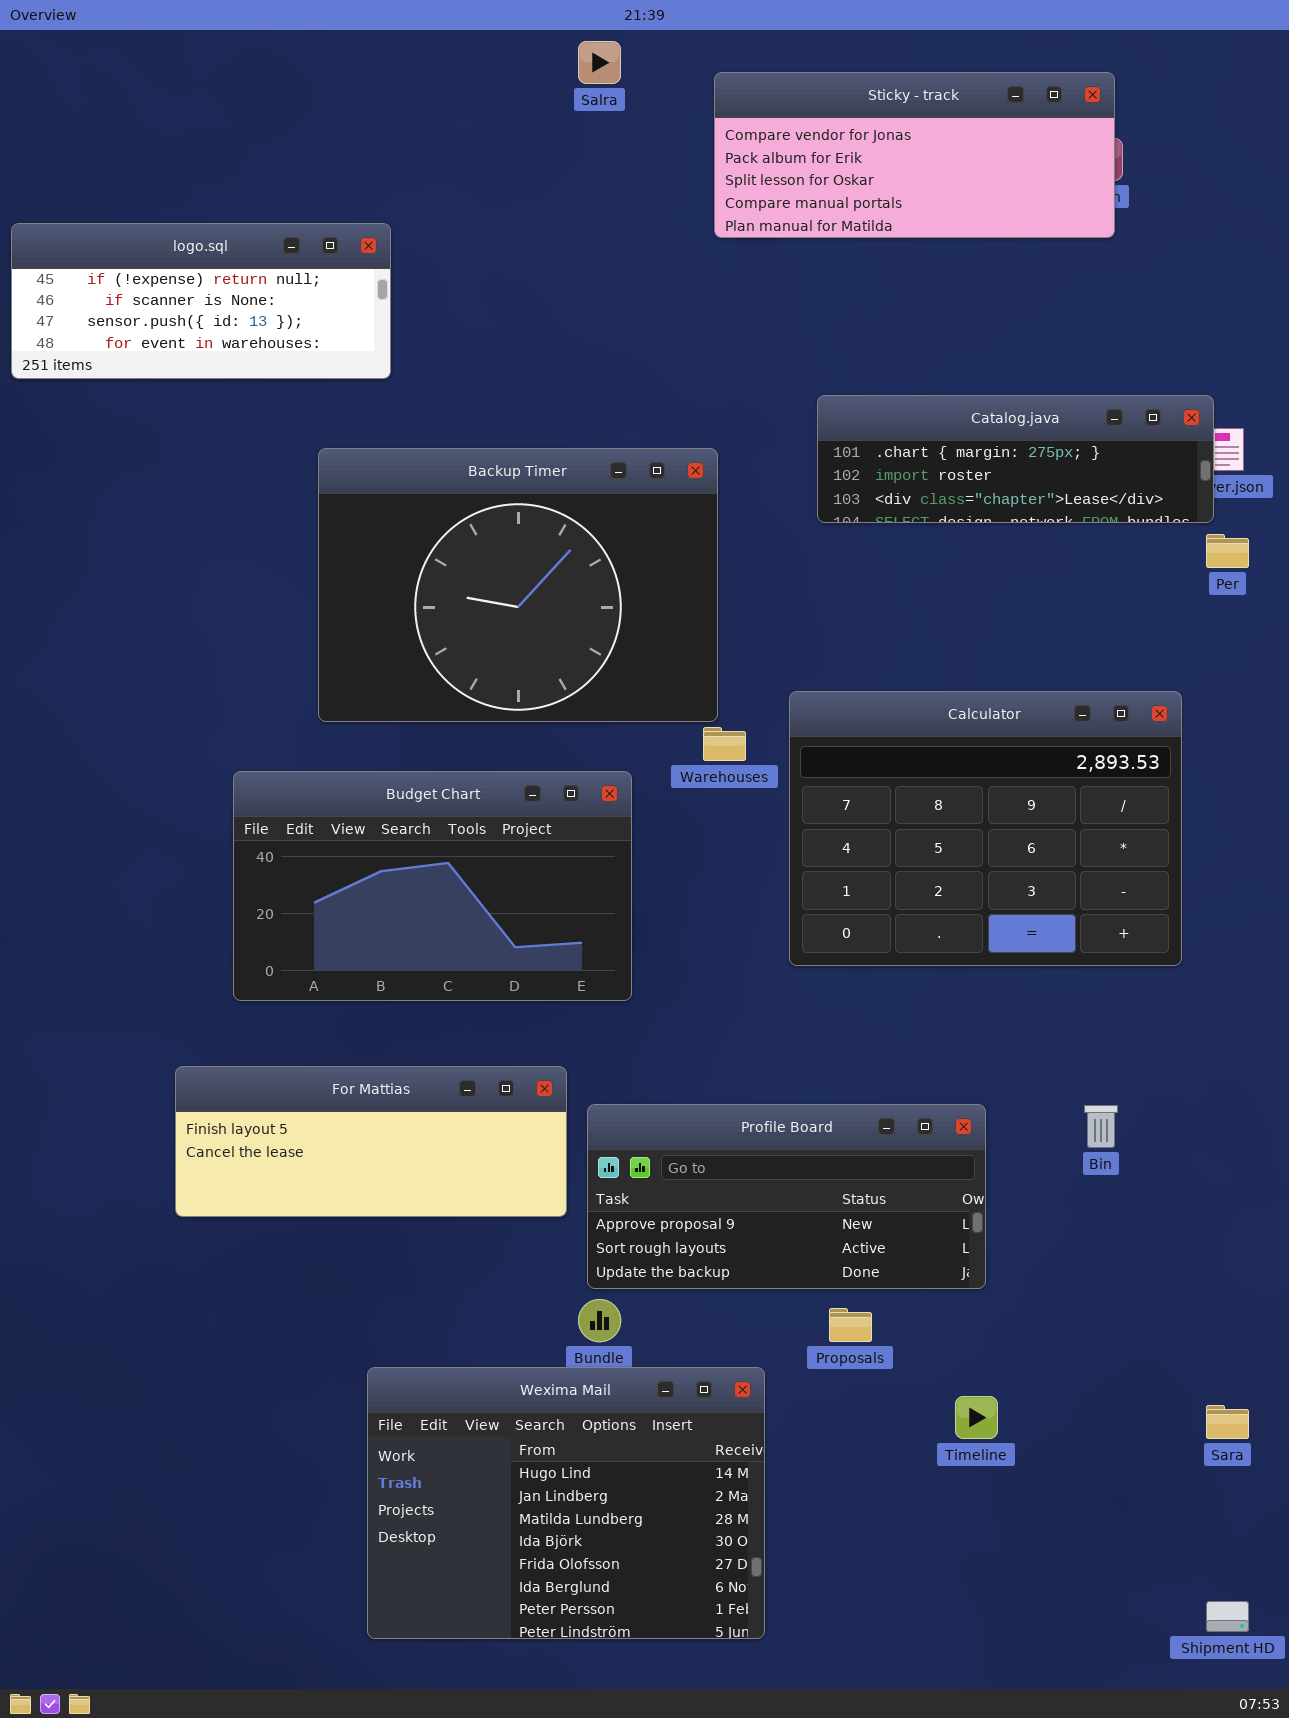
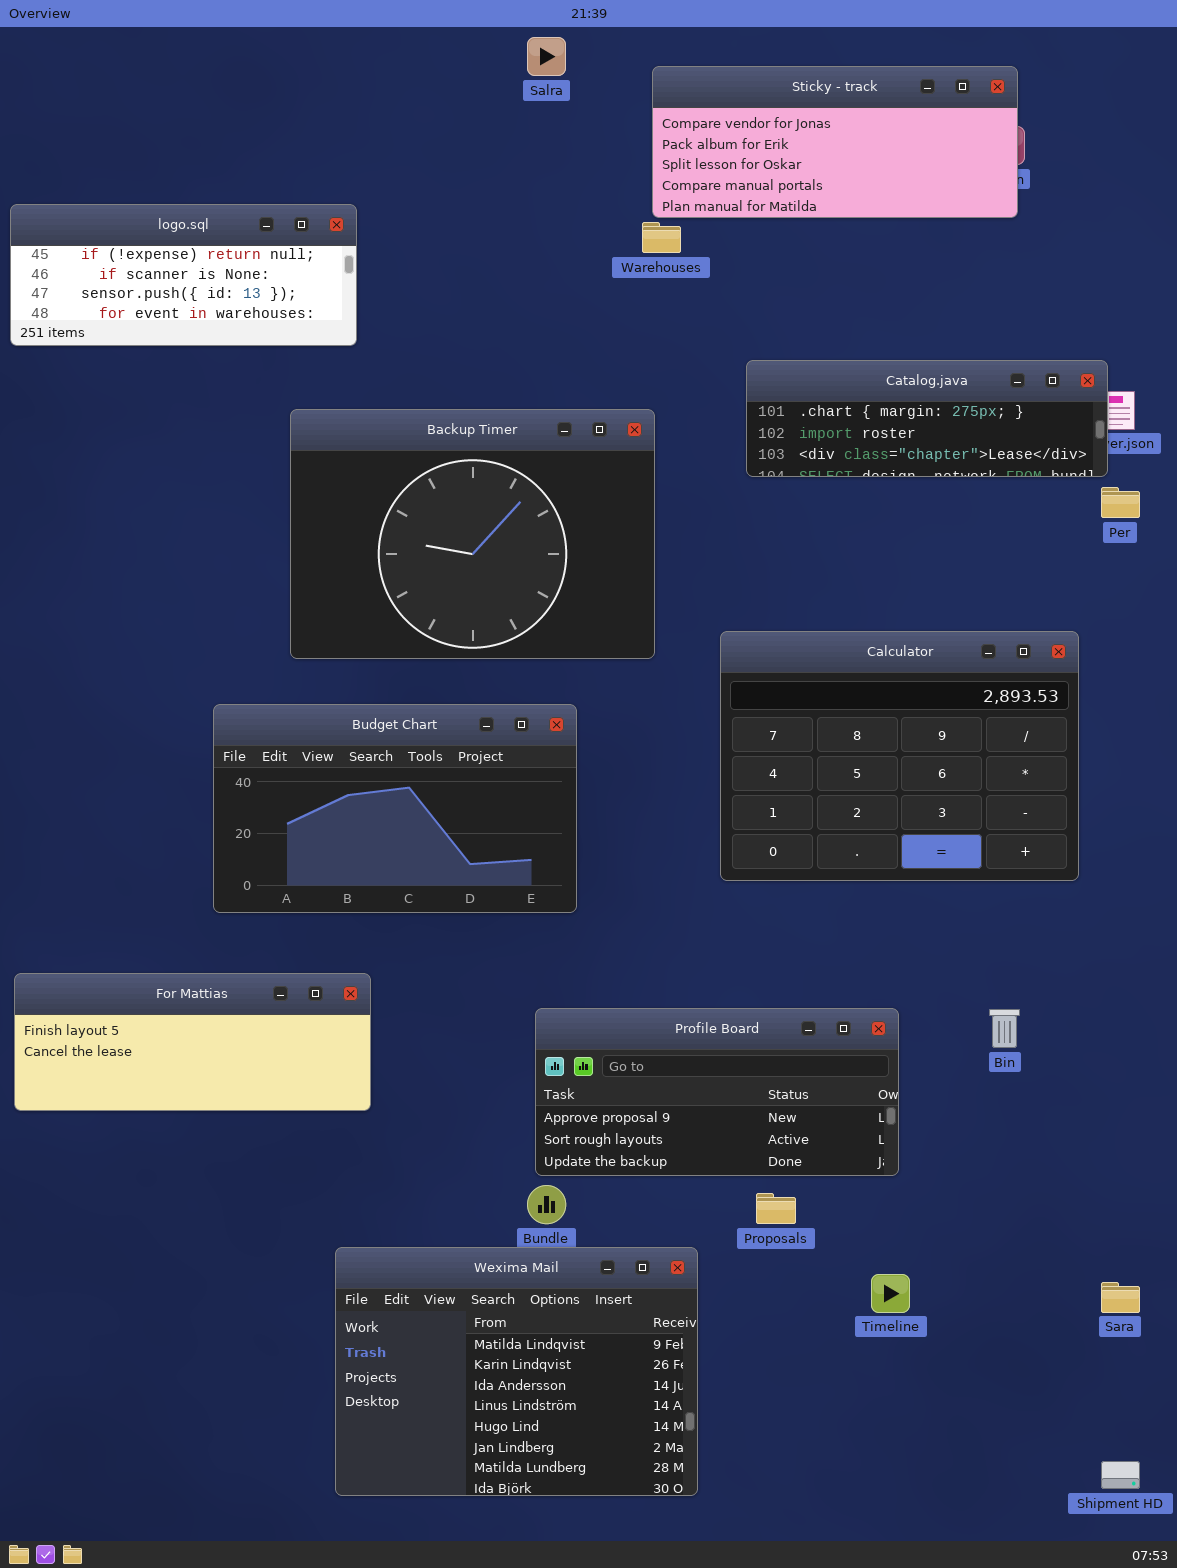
Warehouses: [703,727,746,761] -> [642,222,681,253], moved
For Mattias: [175,1066,567,1217] -> [14,973,371,1111], moved
Wexima Mail: [367,1367,765,1639] -> [335,1247,698,1496], scrolled up 4 rows

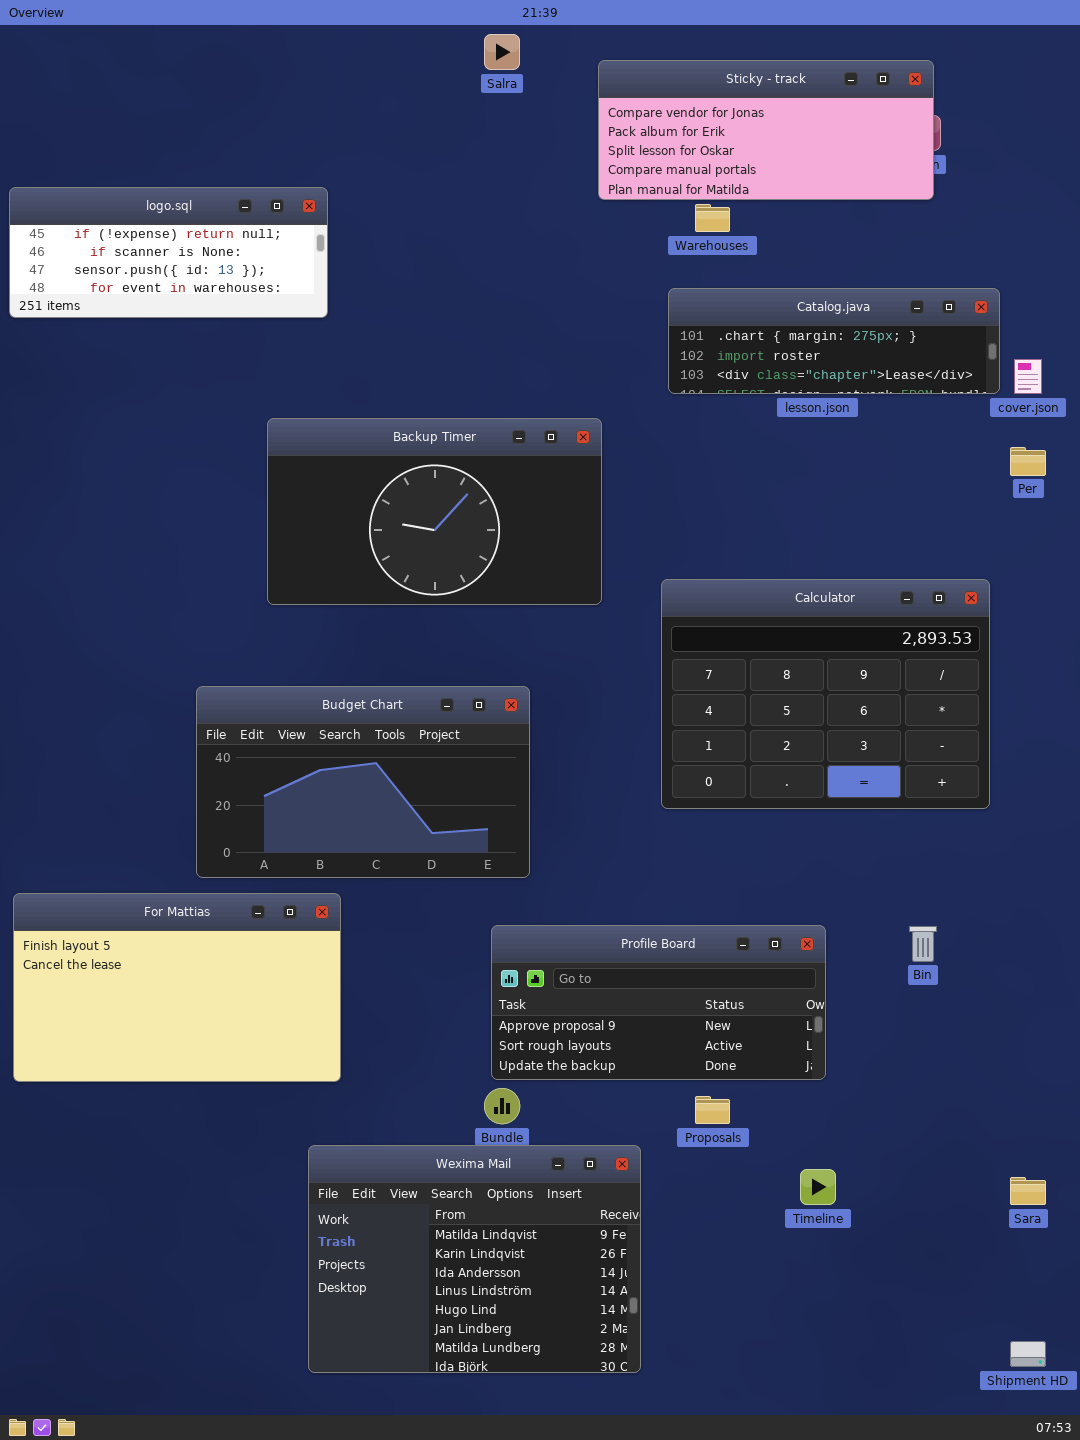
Warehouses: [642,222,681,253] -> [695,204,730,232], moved
Catalog.java: [746,360,1108,477] -> [668,288,1000,394], moved
Backup Timer: [290,409,655,659] -> [267,418,602,605], resized
Budget Chart: [213,704,577,913] -> [196,686,530,878], moved
For Mattias: [14,973,371,1111] -> [13,893,341,1082], resized

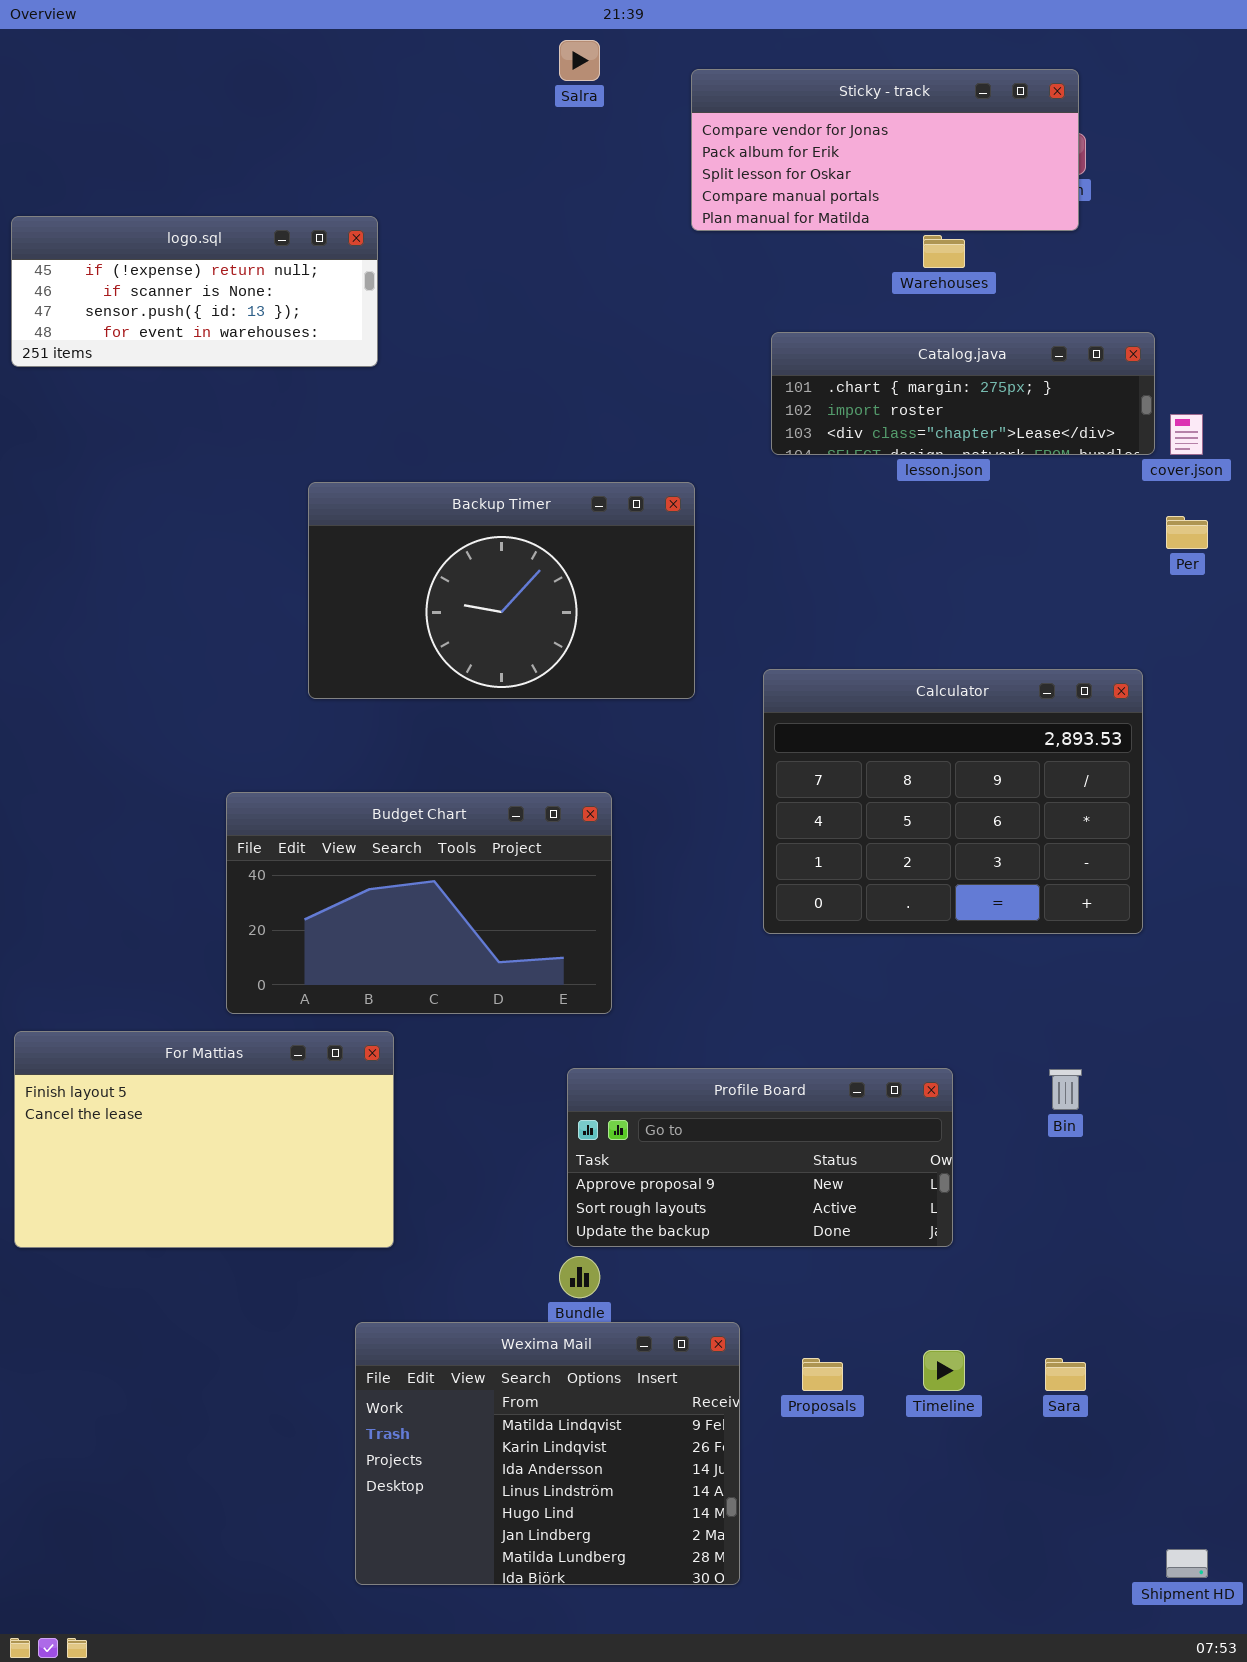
Warehouses: [695,204,730,232] -> [923,235,965,268], moved
Proposals: [695,1096,730,1124] -> [802,1358,843,1391], moved
Sara: [1010,1177,1046,1205] -> [1045,1358,1086,1391], moved

